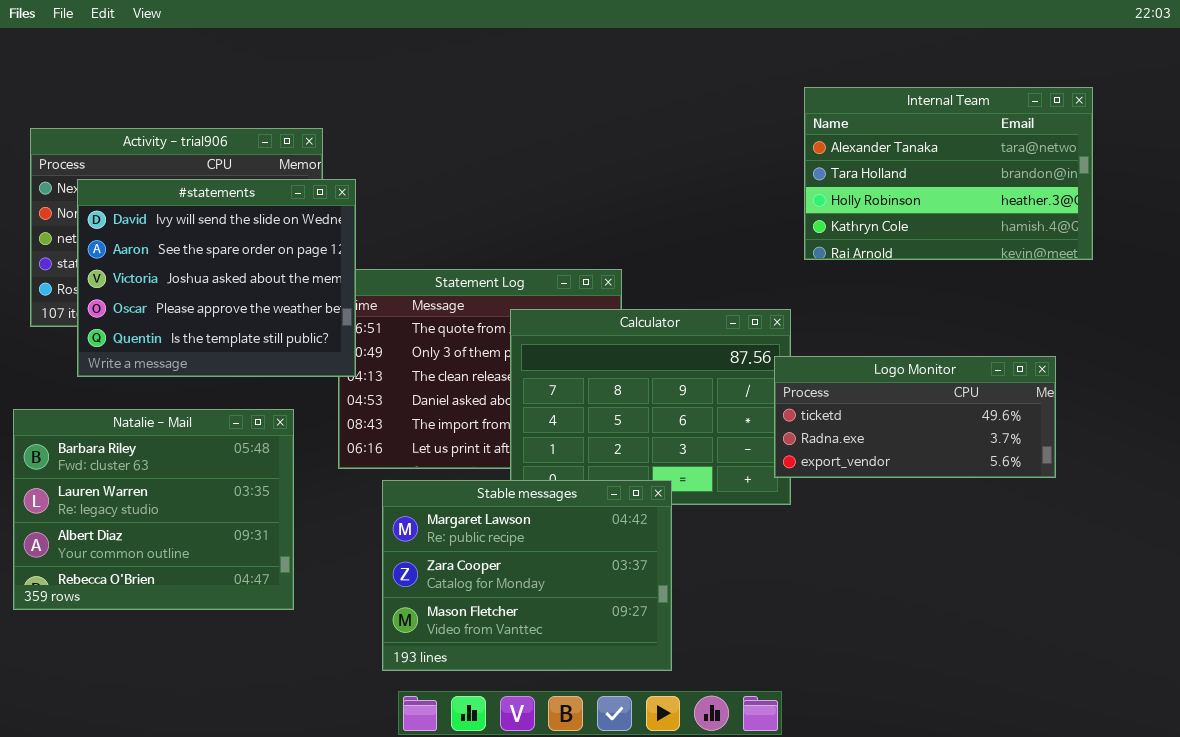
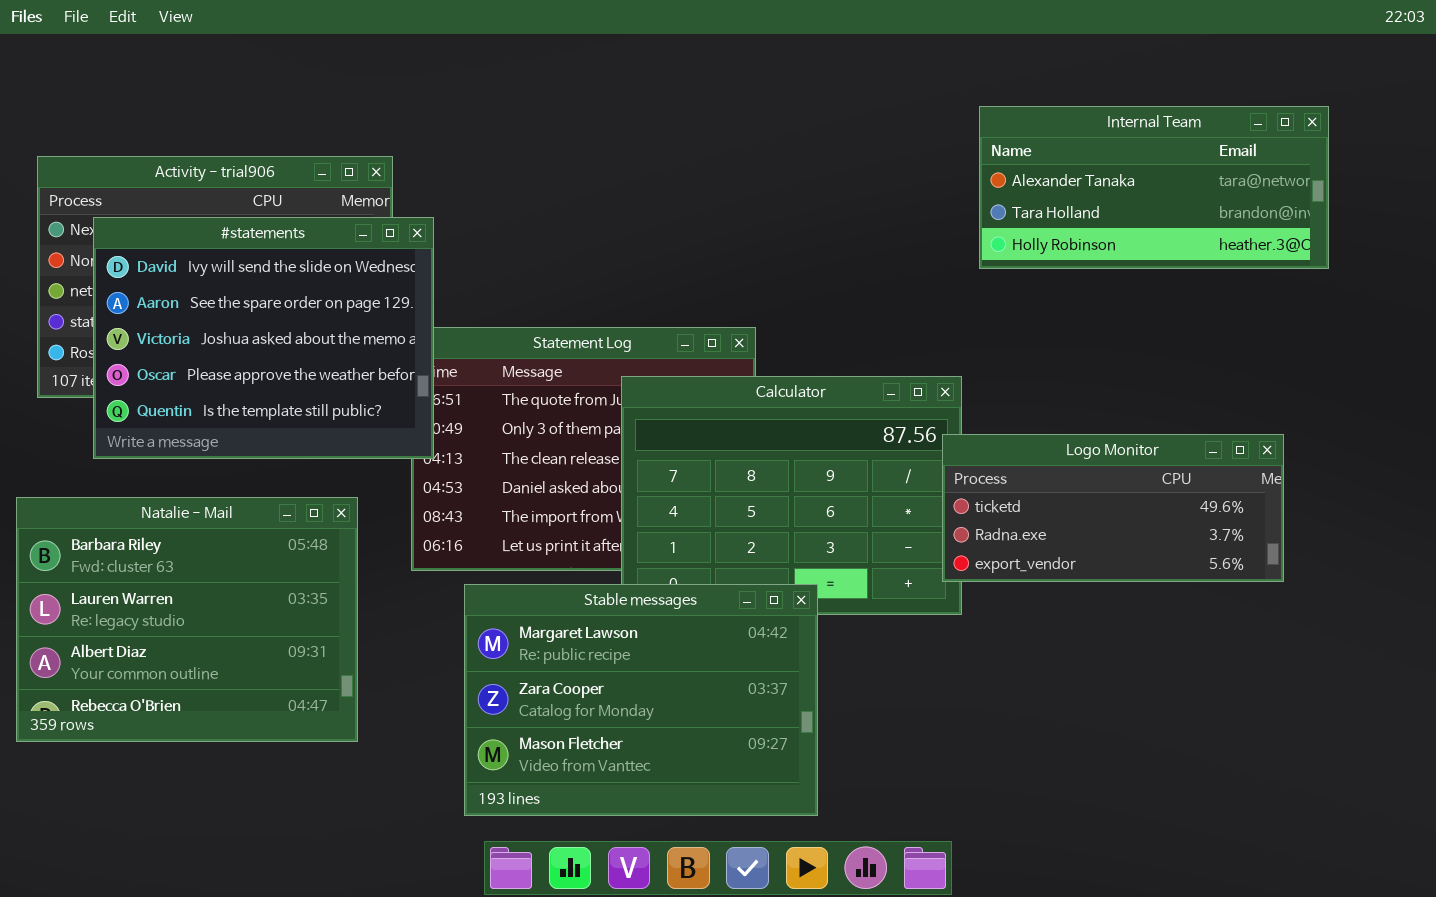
Internal Team: [804,87,1093,260] -> [979,106,1329,269], resized

